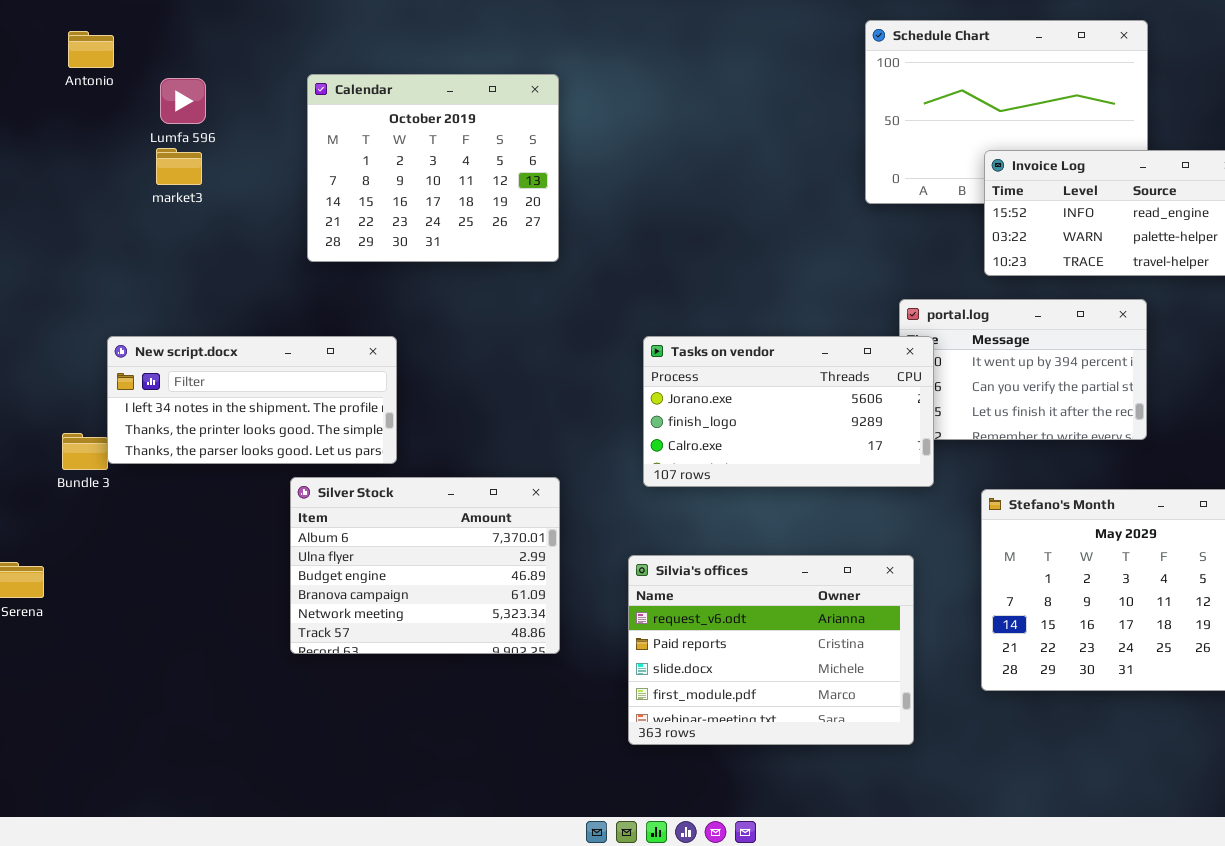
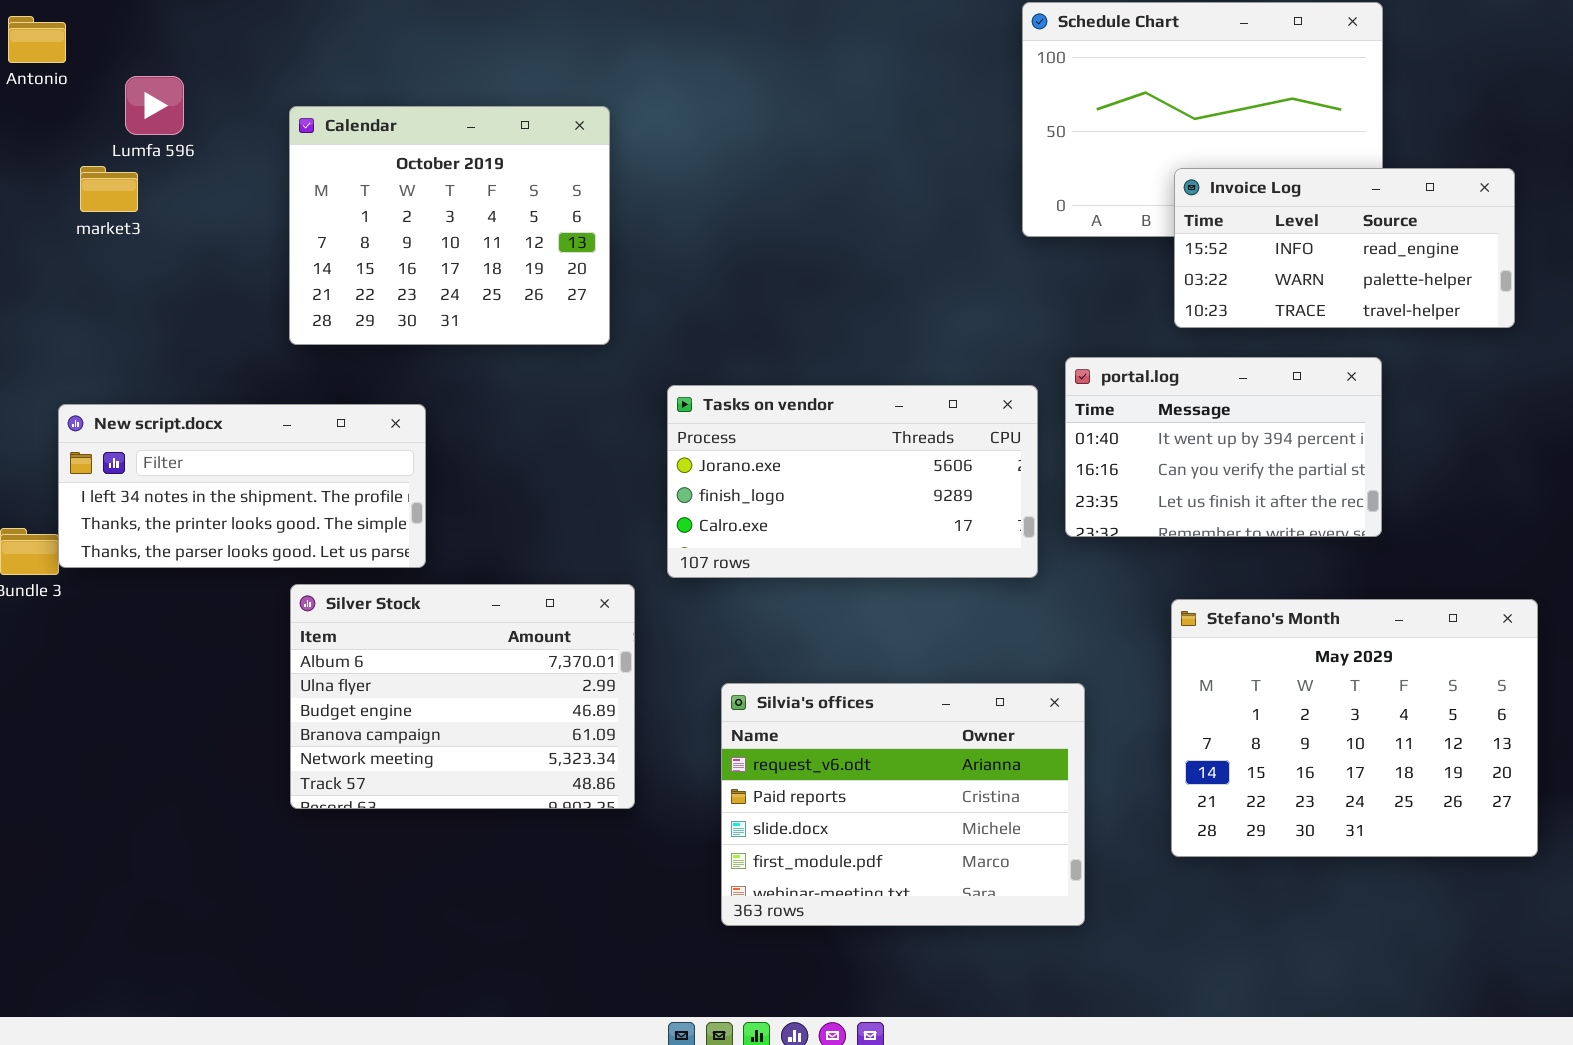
Calendar: [307,74,559,262] -> [289,106,610,345], moved
market3: [156,148,202,185] -> [80,166,138,212], moved
Tasks on vendor: [643,336,934,487] -> [667,385,1038,578], moved

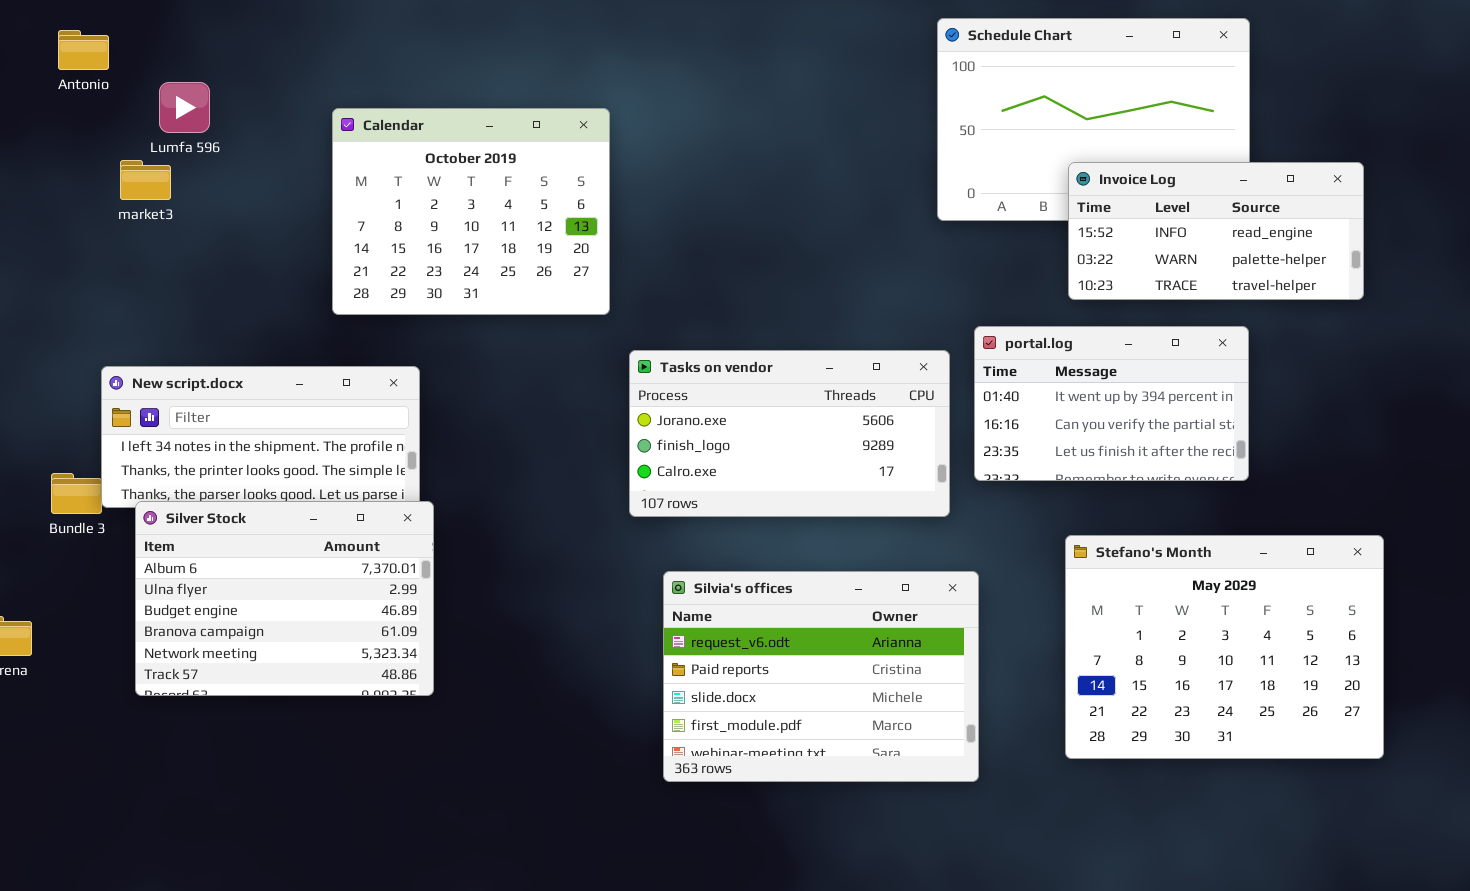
Calendar: [289,106,610,345] -> [332,108,610,315], moved
Silver Stock: [290,584,635,809] -> [135,501,434,696], moved
Silvia's offices: [721,683,1085,926] -> [663,571,979,782], moved

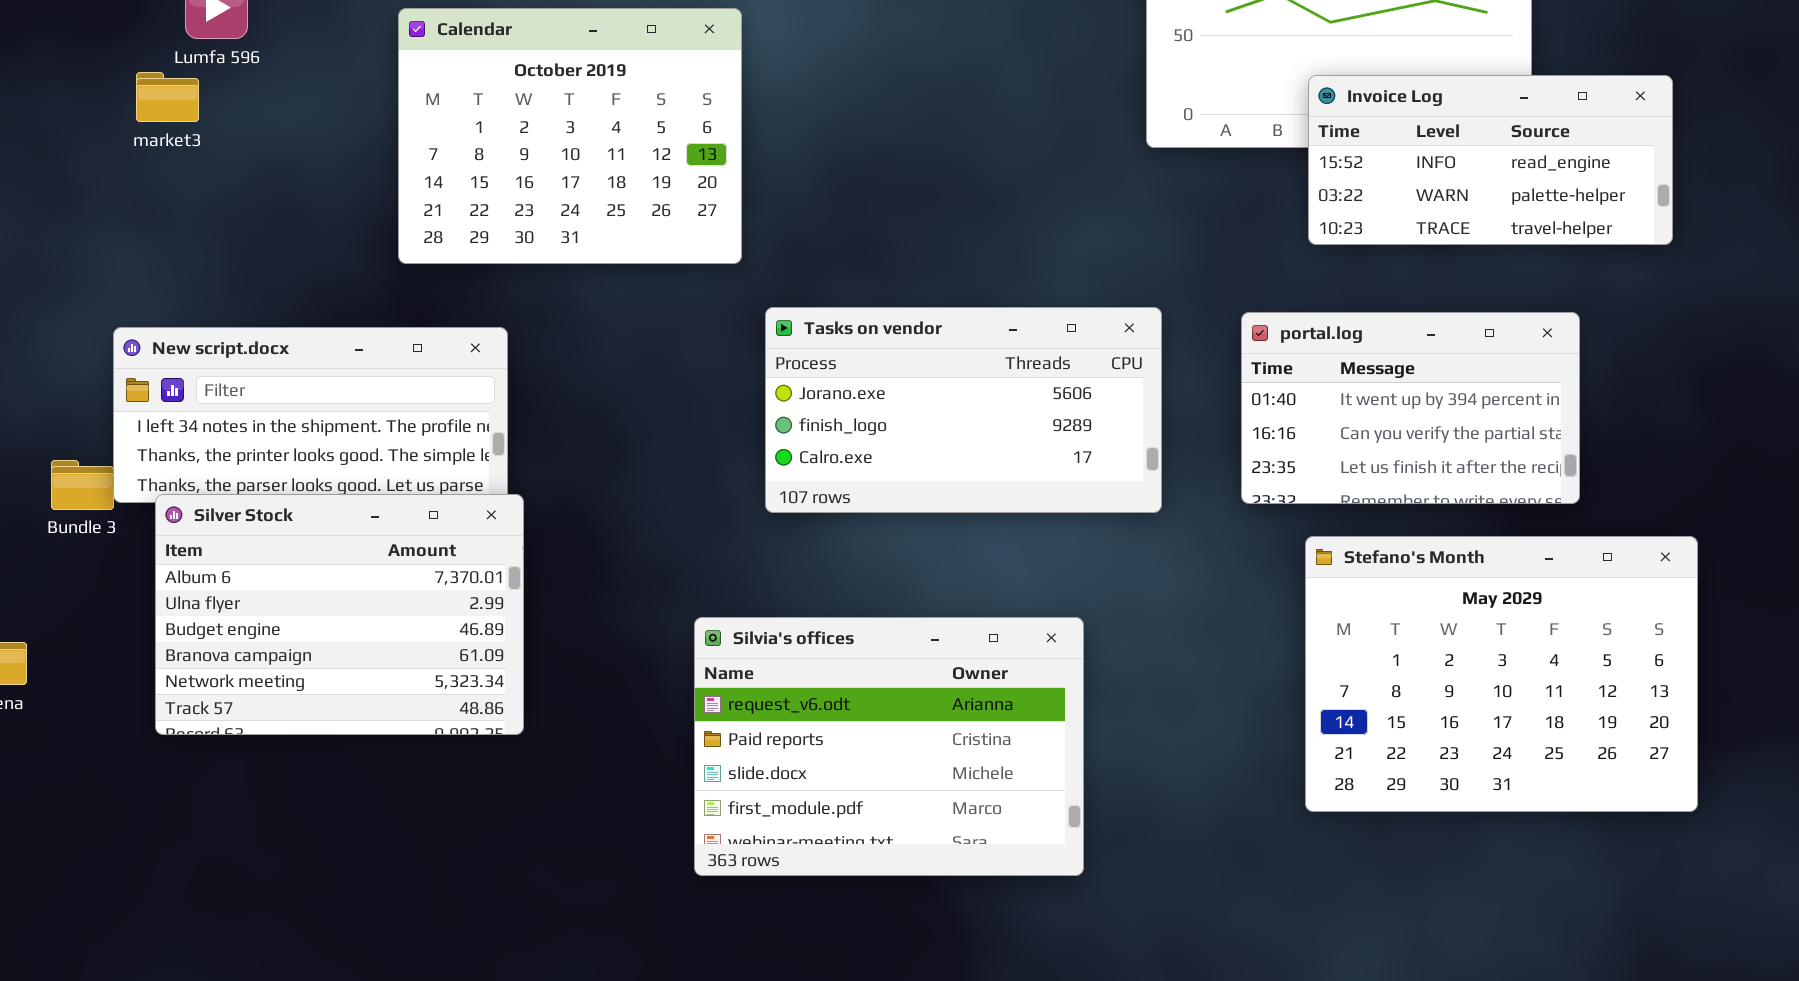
portal.log: [974,326,1249,481] -> [1241,312,1580,504], moved
Silvia's offices: [663,571,979,782] -> [694,617,1084,876], moved

